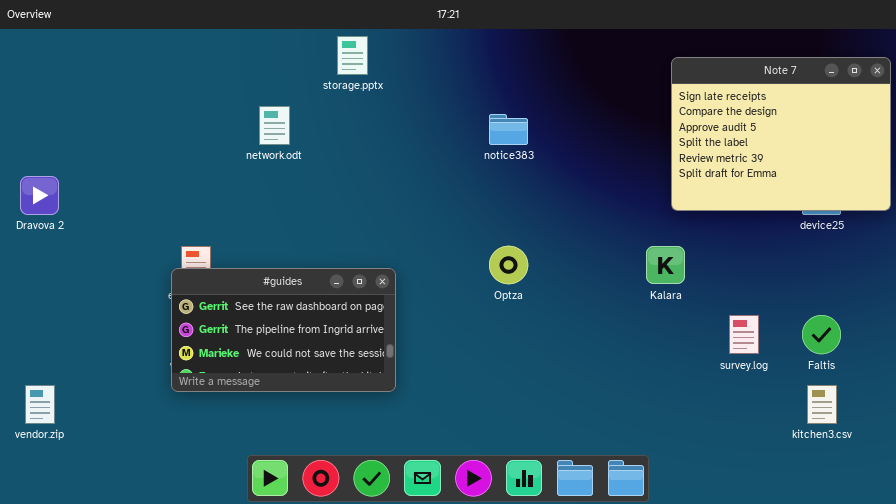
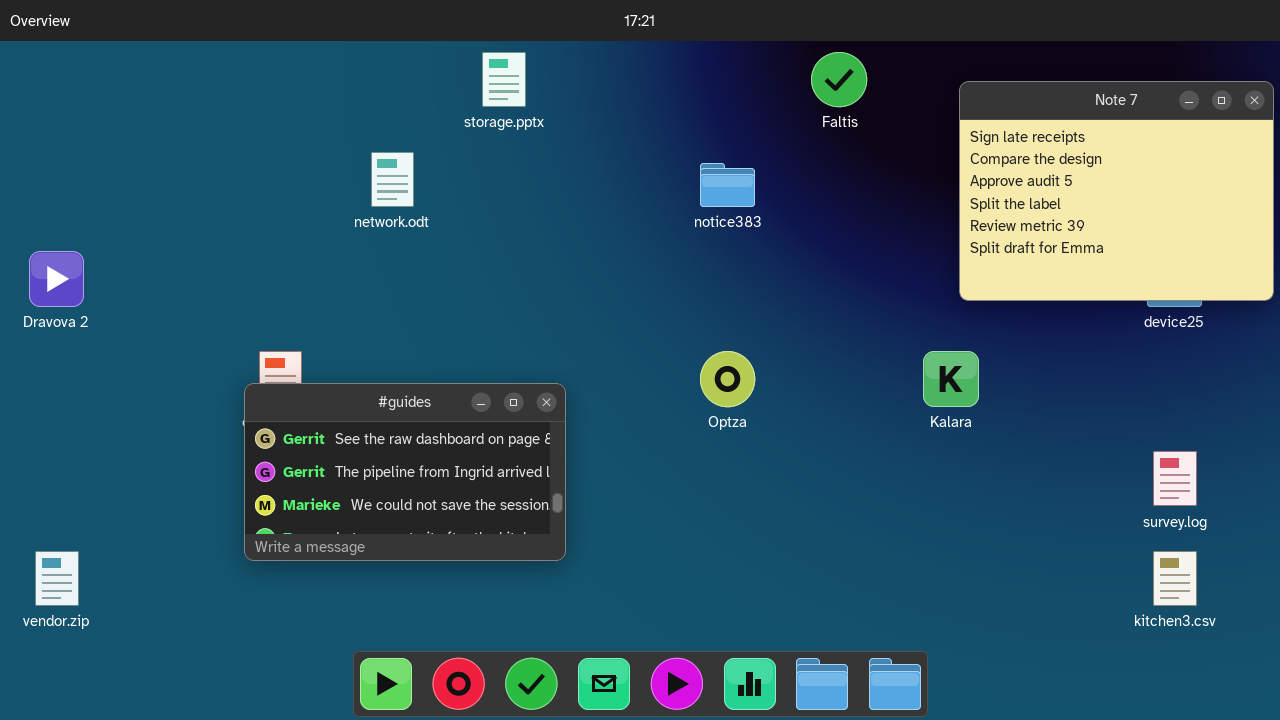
survey.log: [729,315,759,354] -> [1153,451,1197,506], moved
Faltis: [802,315,841,354] -> [811,52,867,107], moved

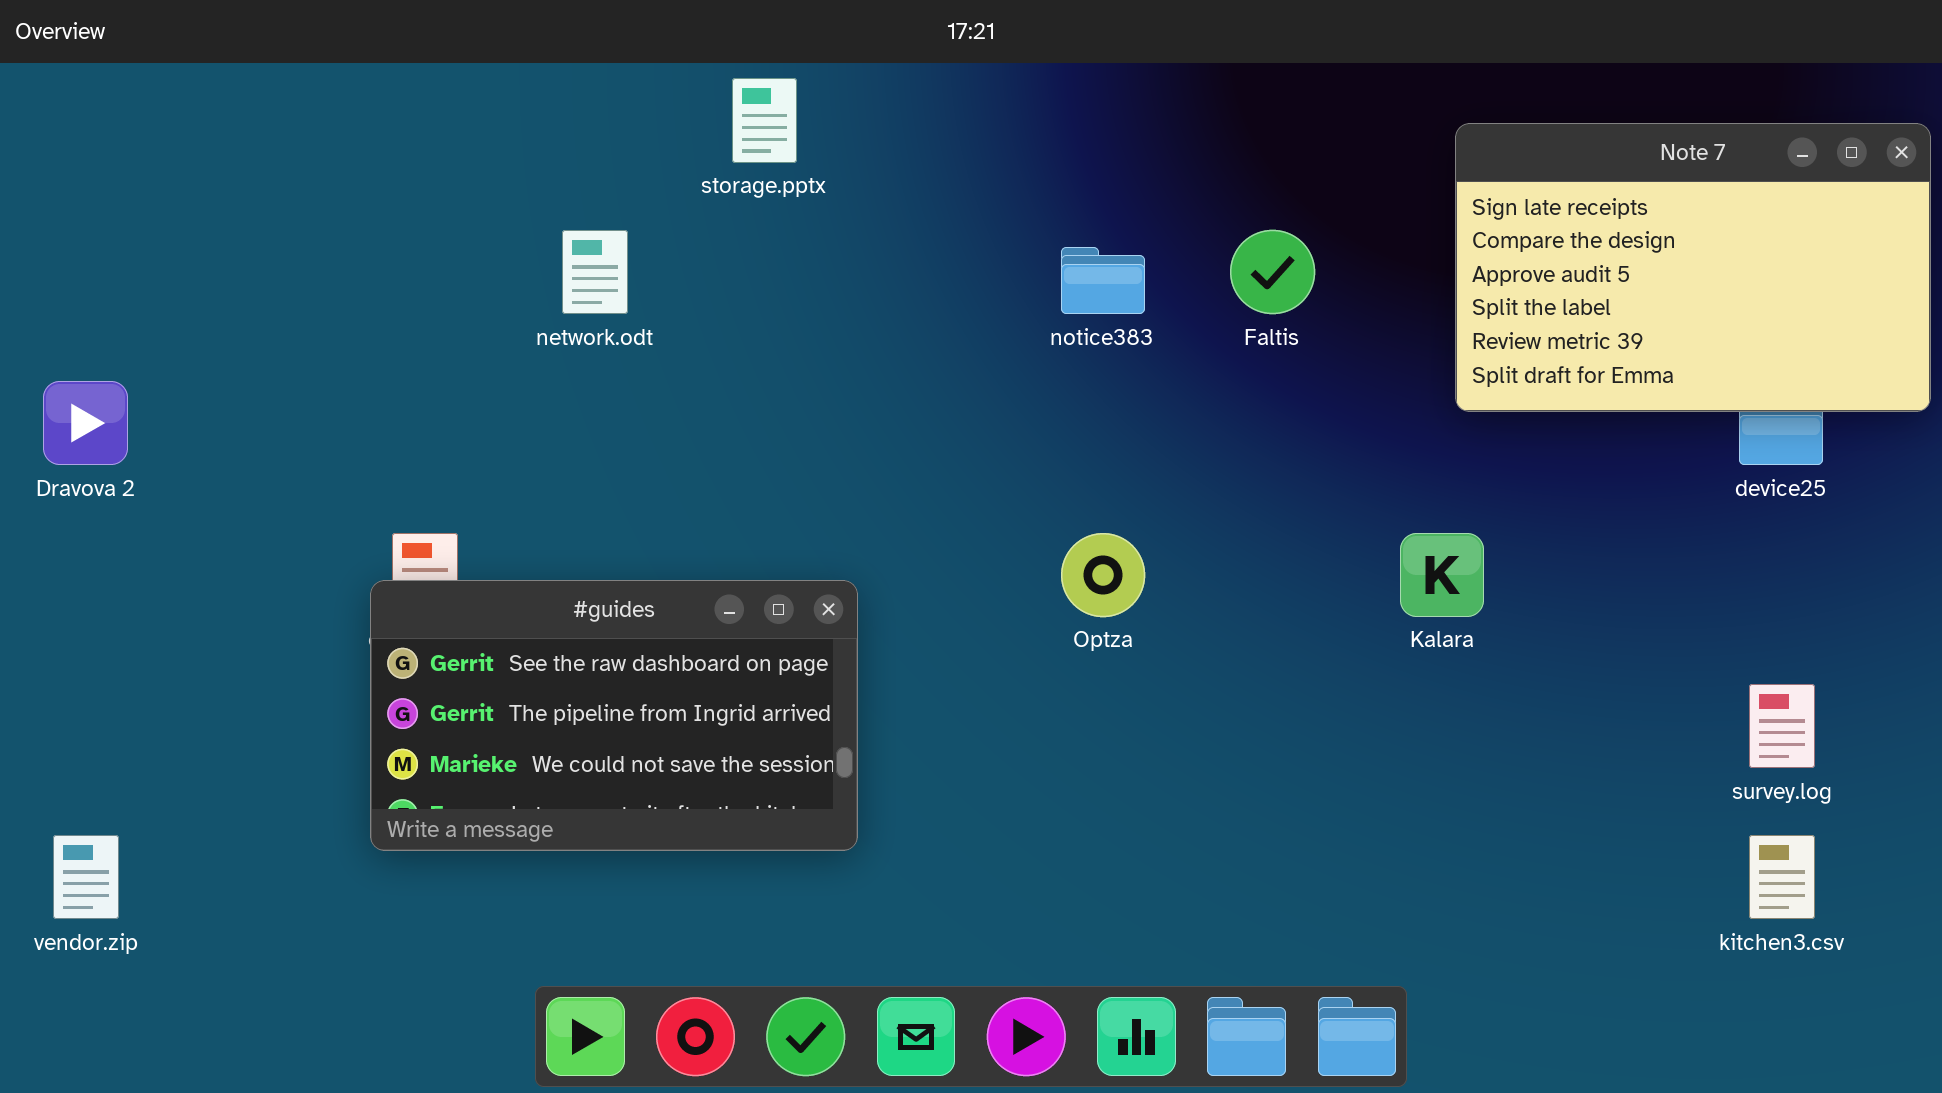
Faltis: [811,52,867,107] -> [1230,230,1315,314], moved
Note 7: [959,81,1274,301] -> [1455,123,1931,412], resized

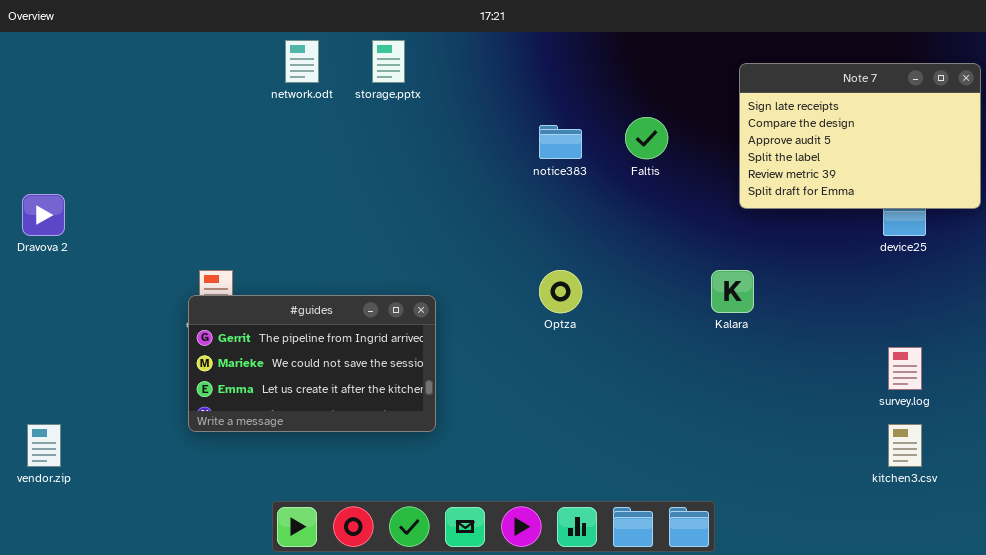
network.odt: [562,230,628,314] -> [285,40,319,83], moved
#guides: [370,580,858,851] -> [188,295,436,432], scrolled down 1 row

